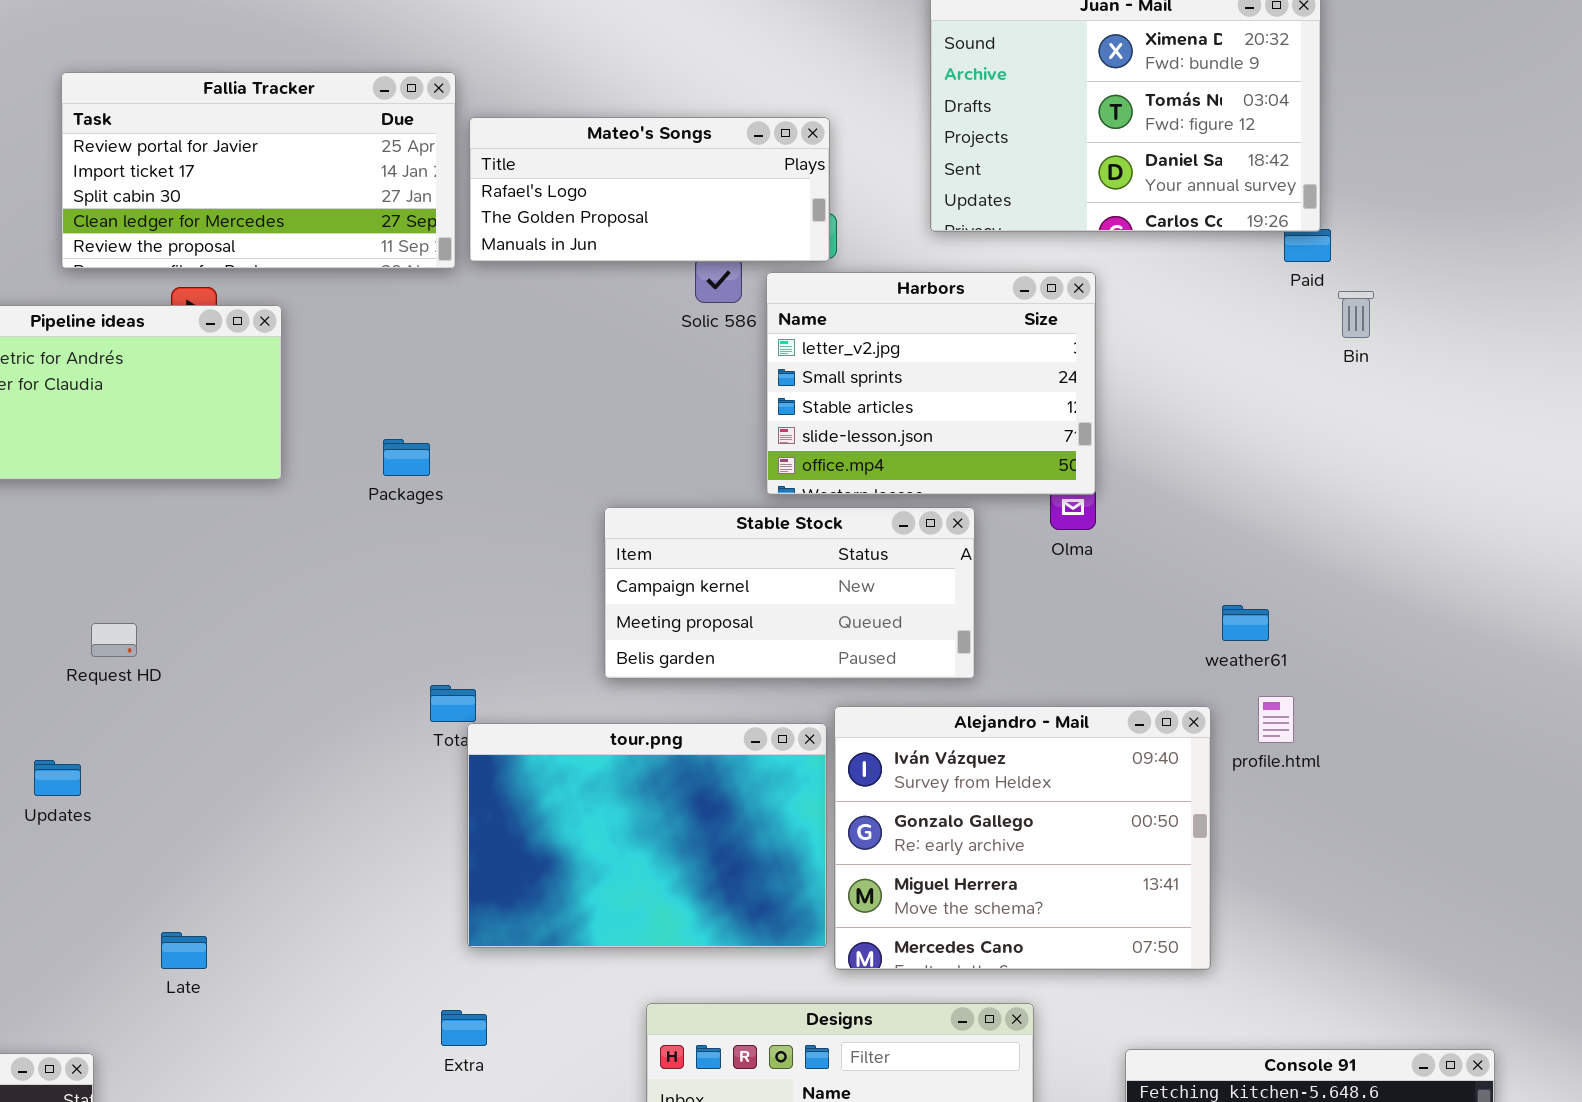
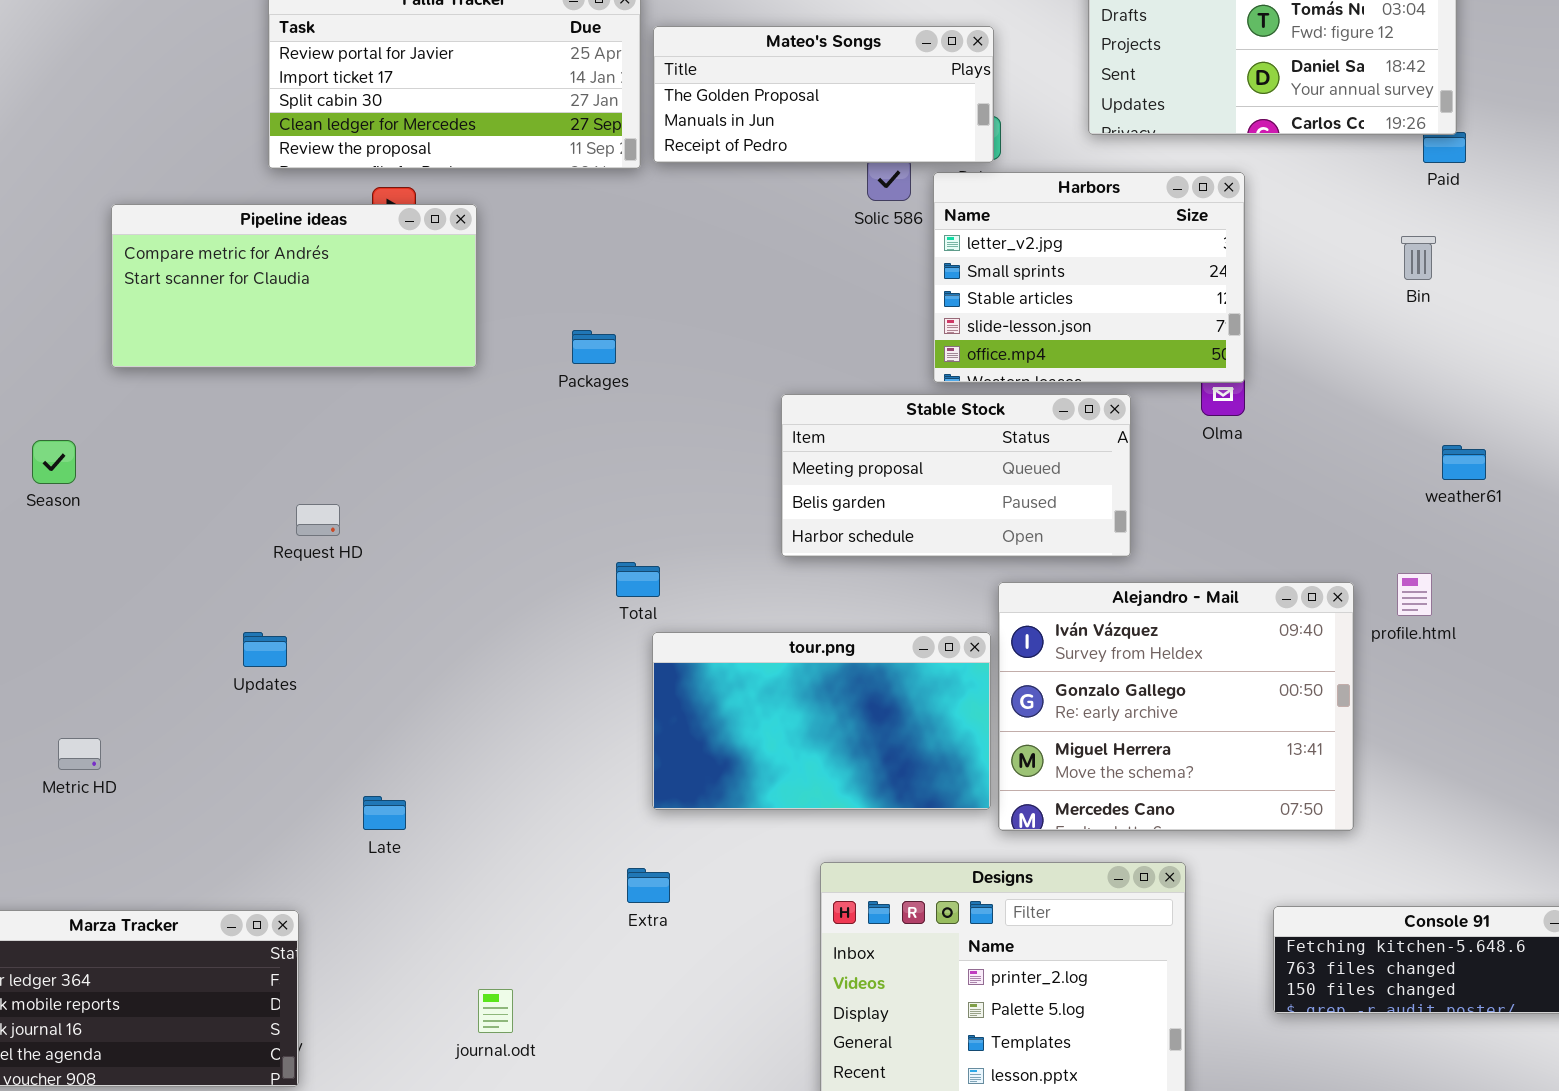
Mateo's Songs: [469,117,830,262] -> [653,26,994,163], scrolled down 1 row
Bin: [1338,291,1374,338] -> [1401,236,1436,280], moved
Stable Stock: [604,507,975,679] -> [781,394,1131,557], scrolled down 1 row
weather61: [1222,605,1269,641] -> [1442,445,1486,480], moved
tour.png: [467,723,827,948] -> [652,632,991,810], resized

